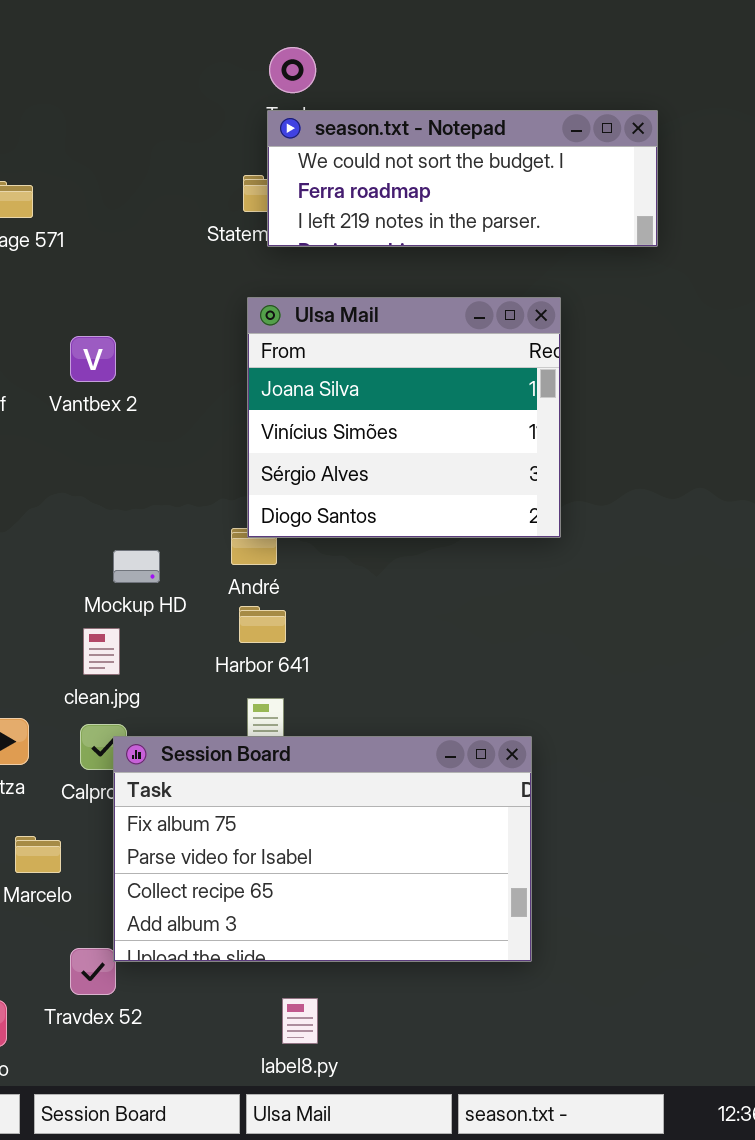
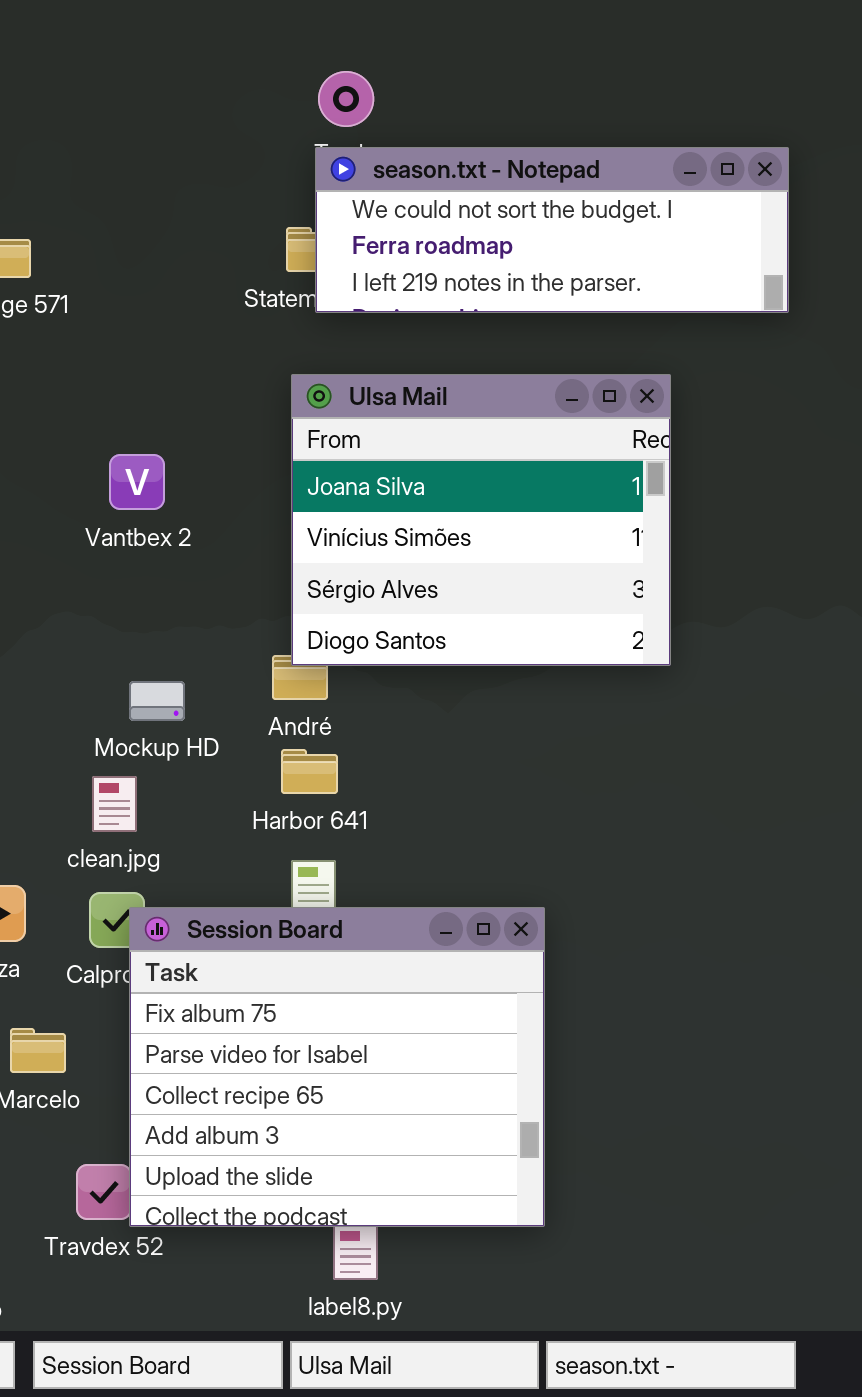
Vantbex 2: [70,336,116,382] -> [109,454,165,510], moved
Session Board: [113,736,532,962] -> [129,907,545,1227], resized

